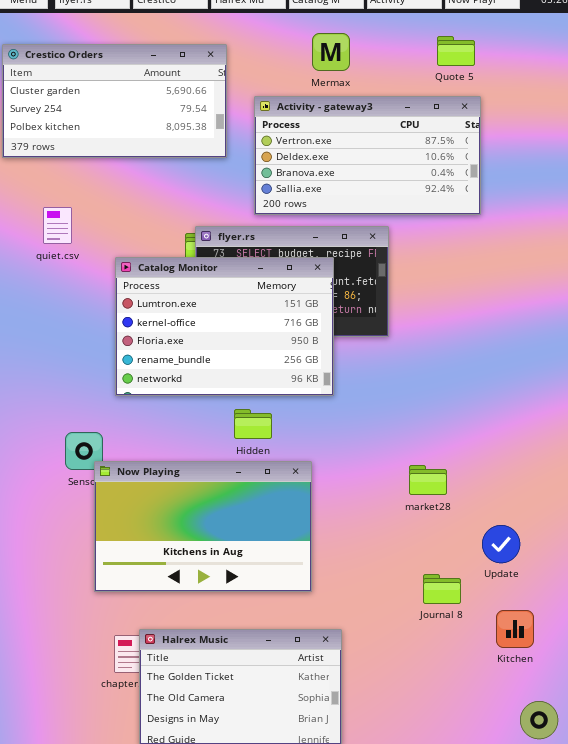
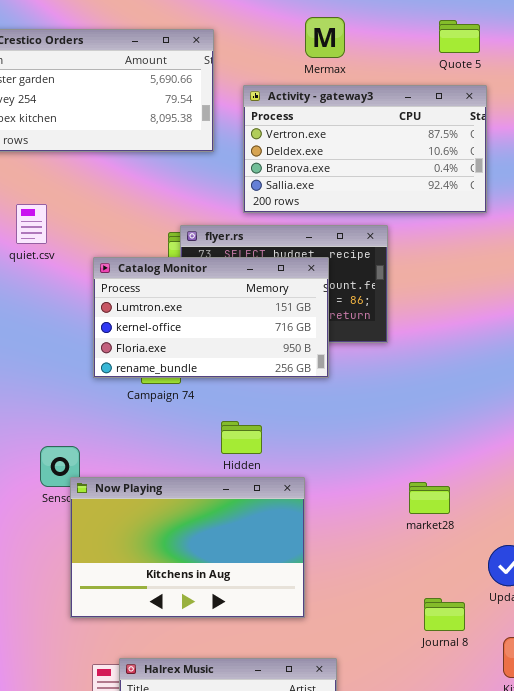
Catalog Monitor: [115,257,334,396] -> [93,257,329,378], resized

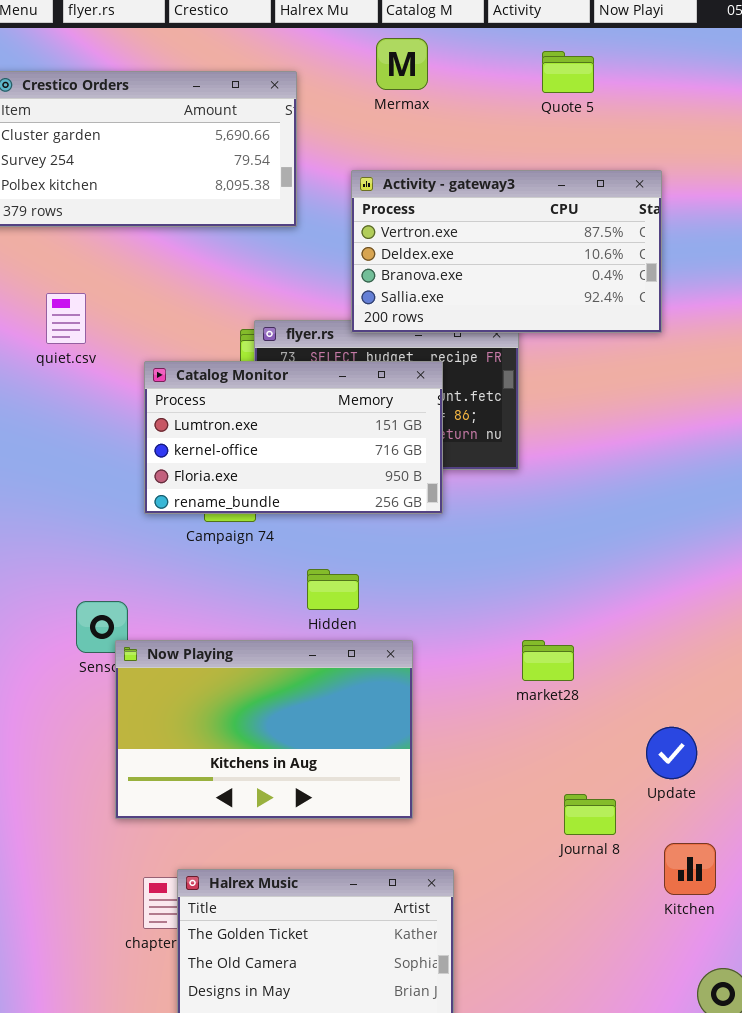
Mermax: [305,17,345,58] -> [376,38,428,90], moved
Quote 5: [439,20,480,53] -> [542,51,594,93], moved
Activity - gateway3: [243,85,487,213] -> [351,170,662,333], moved
market28: [409,482,450,514] -> [522,640,574,681], moved

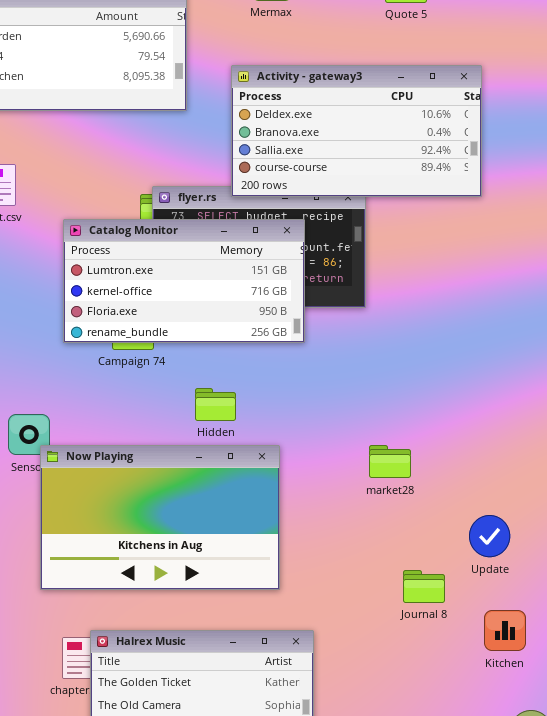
Activity - gateway3: [351,170,662,333] -> [231,65,482,197], scrolled down 1 row

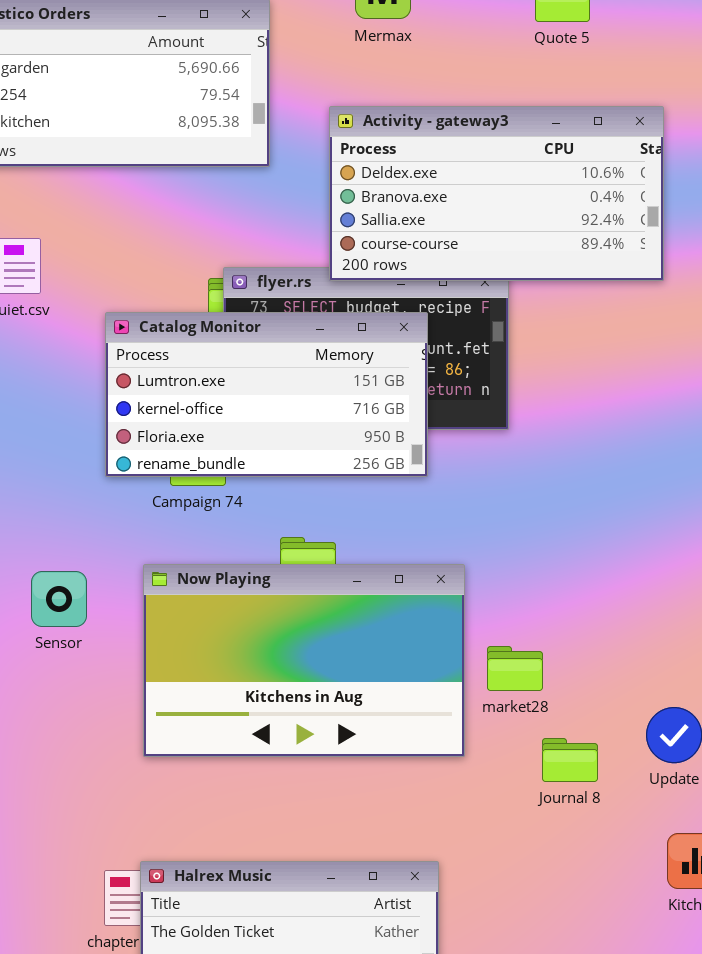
Now Playing: [40,445,280,590] -> [143,564,465,757], moved
market28: [369,445,411,478] -> [487,646,543,691], moved
Journal 8: [403,570,445,603] -> [542,738,598,782], moved

